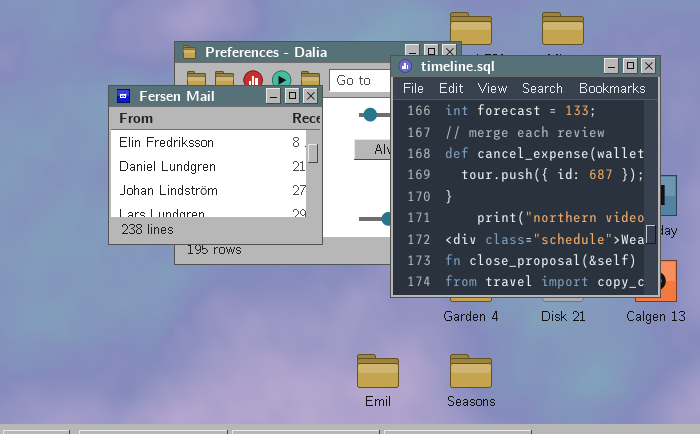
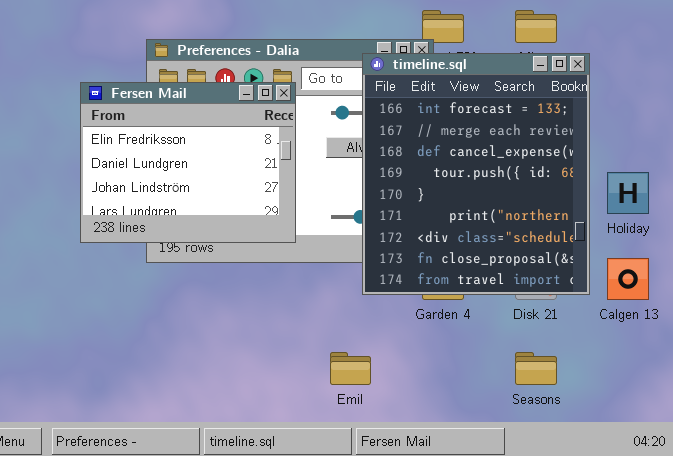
timeline.sql: [390,55,661,298] -> [362,53,590,295], resized
Seasons: [450,354,492,388] -> [515,352,557,385], moved

